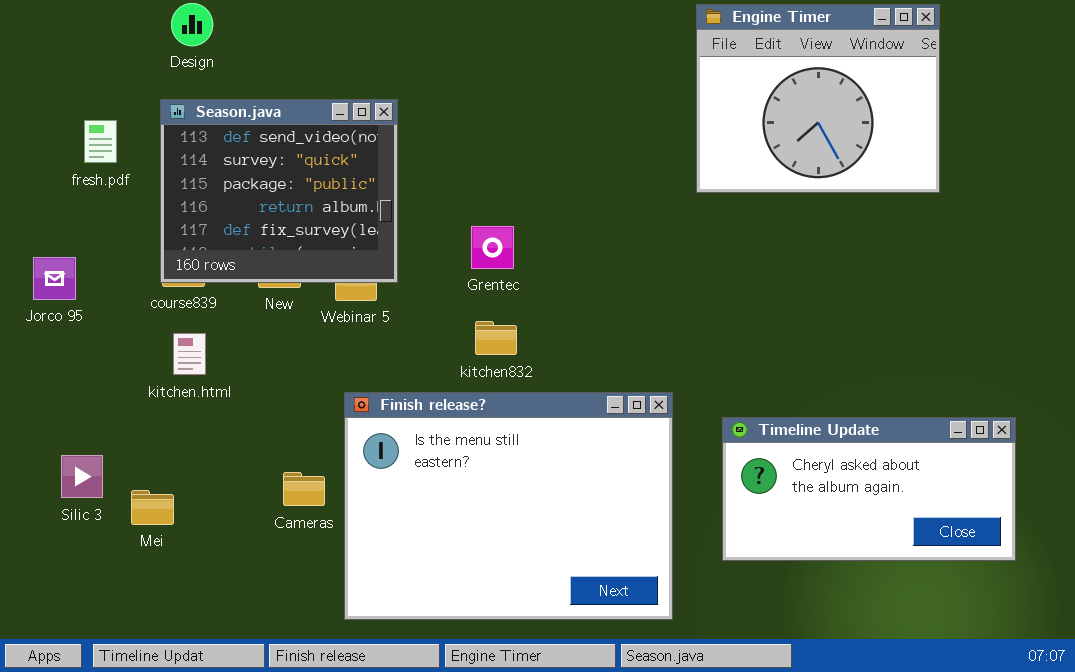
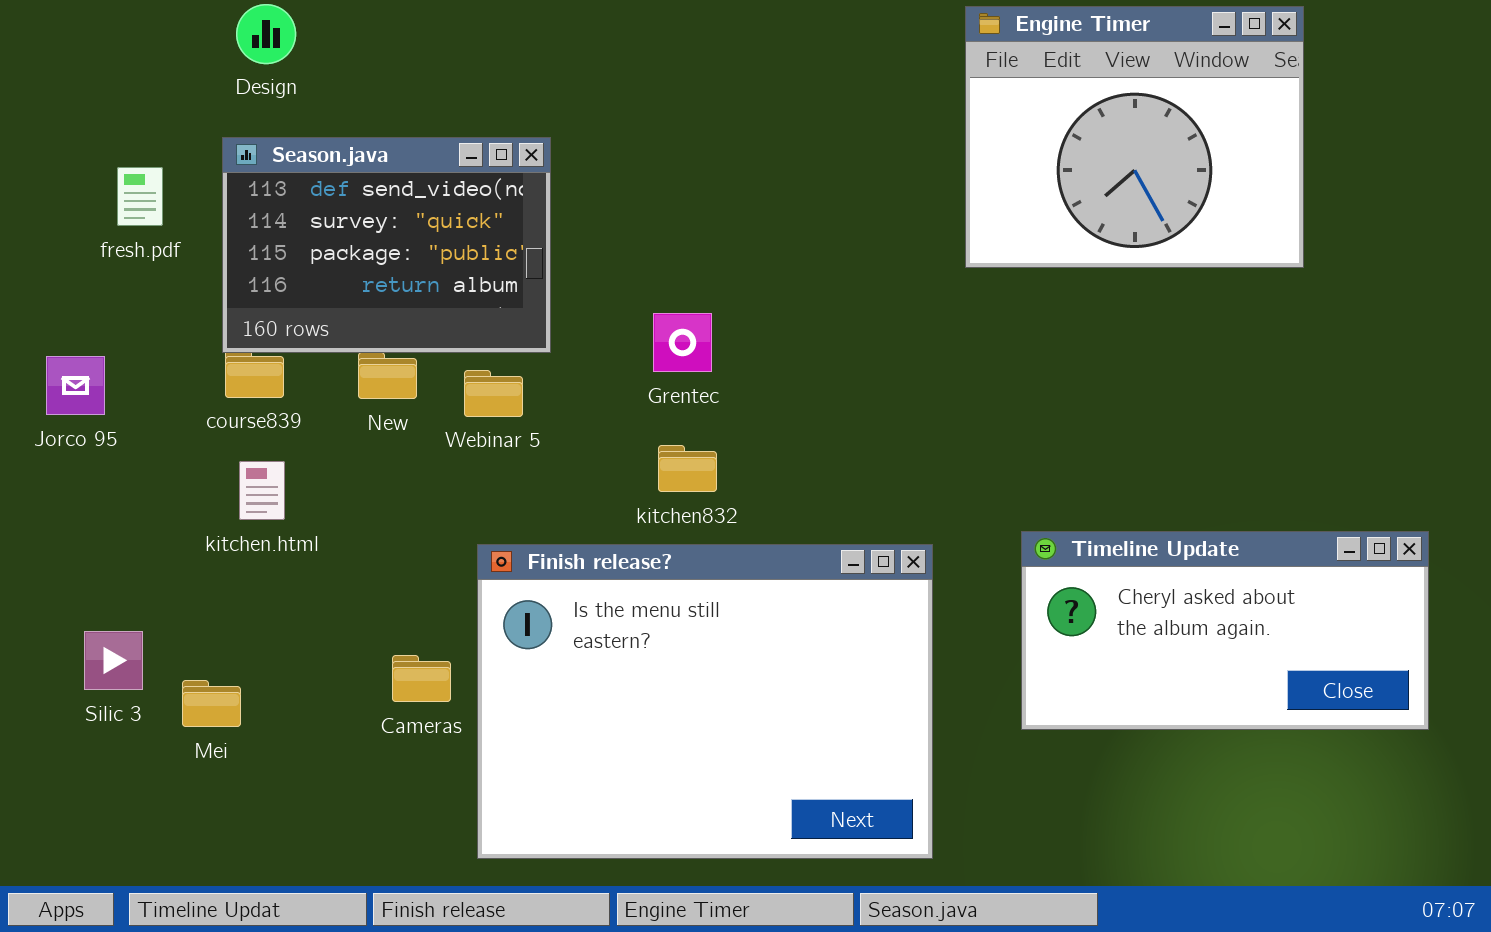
Season.java: [160,99,398,283] -> [222,137,551,353], resized
Timeline Update: [722,417,1016,561] -> [1021,531,1429,730], moved

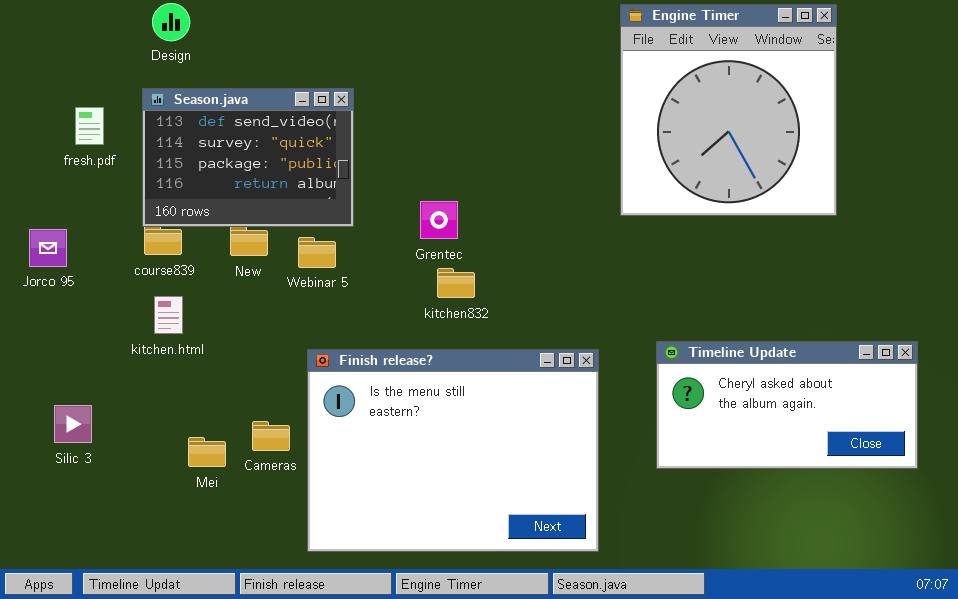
Engine Timer: [965,6,1304,268] -> [620,4,837,216], resized
kitchen832: [658,445,717,492] -> [437,268,475,298], moved
Mei: [182,680,241,727] -> [188,437,226,467], moved

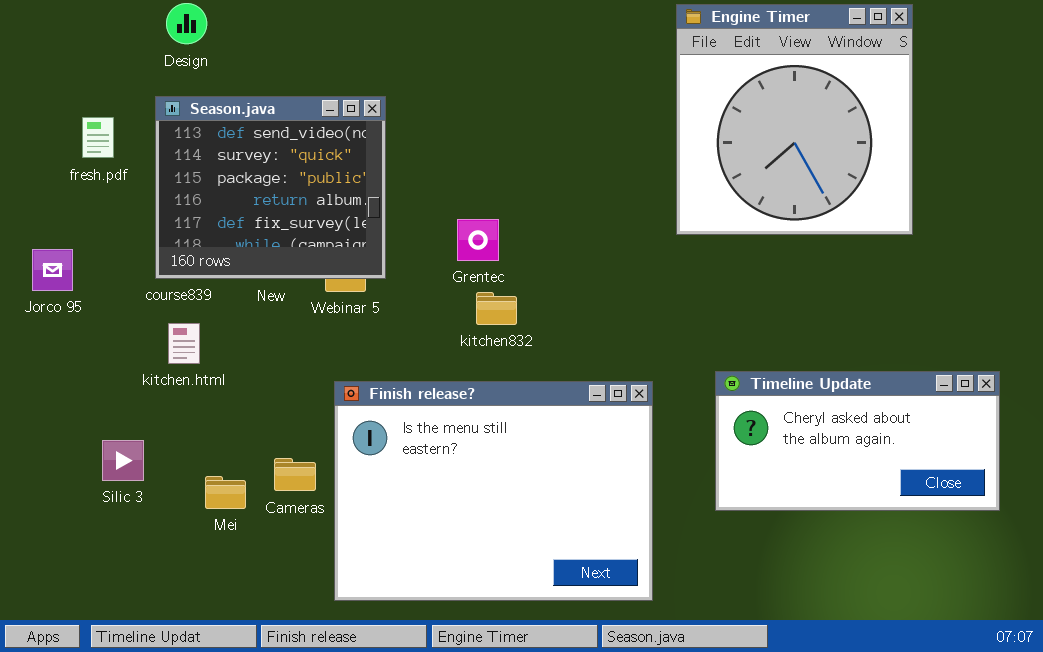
Season.java: [142,88,354,227] -> [155,96,386,279], resized
Silic 3: [54,405,92,443] -> [102,440,144,481], moved

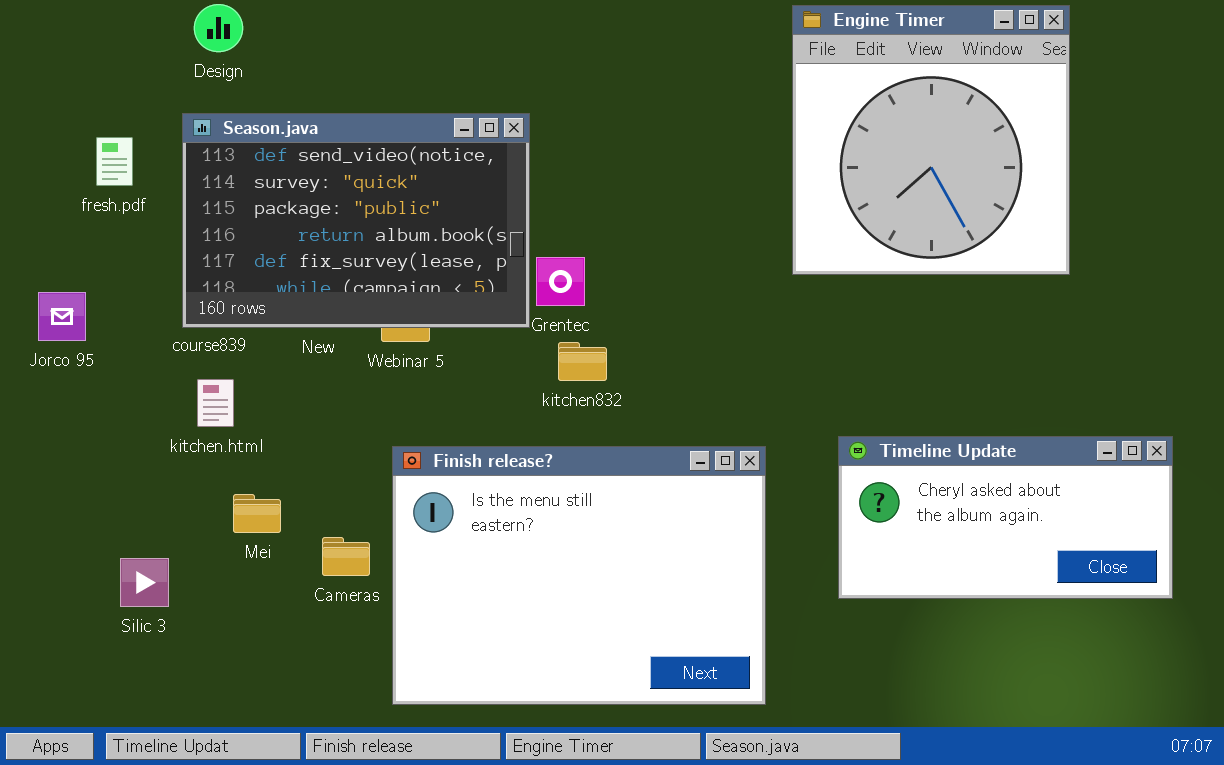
Season.java: [155,96,386,279] -> [182,113,530,328], resized
Silic 3: [102,440,144,481] -> [120,558,169,607], moved
Mei: [205,476,246,509] -> [233,494,281,533], moved

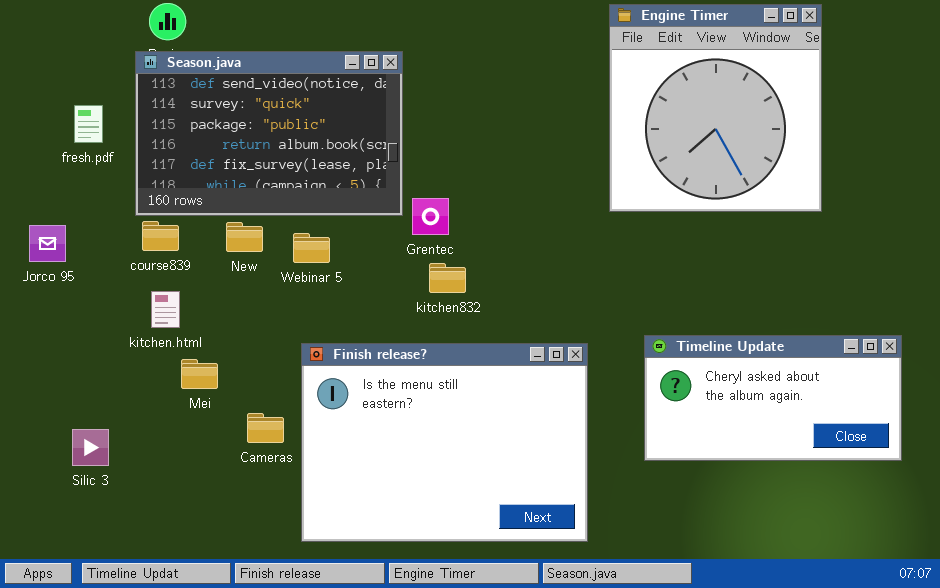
Season.java: [182,113,530,328] -> [135,51,403,216], moved
Mei: [233,494,281,533] -> [181,359,218,389], moved
Silic 3: [120,558,169,607] -> [72,429,109,466], moved

